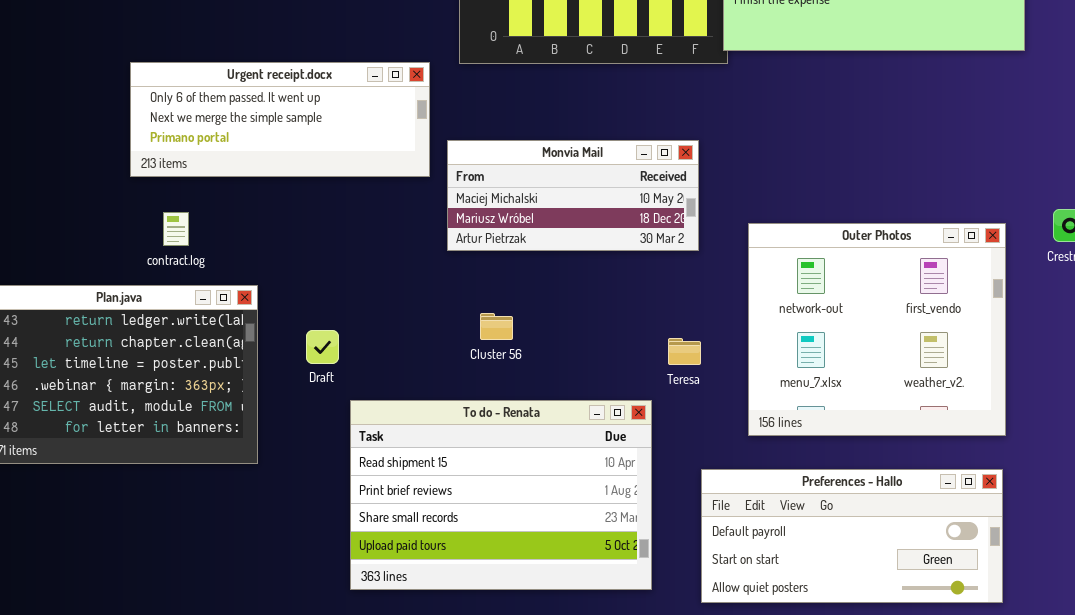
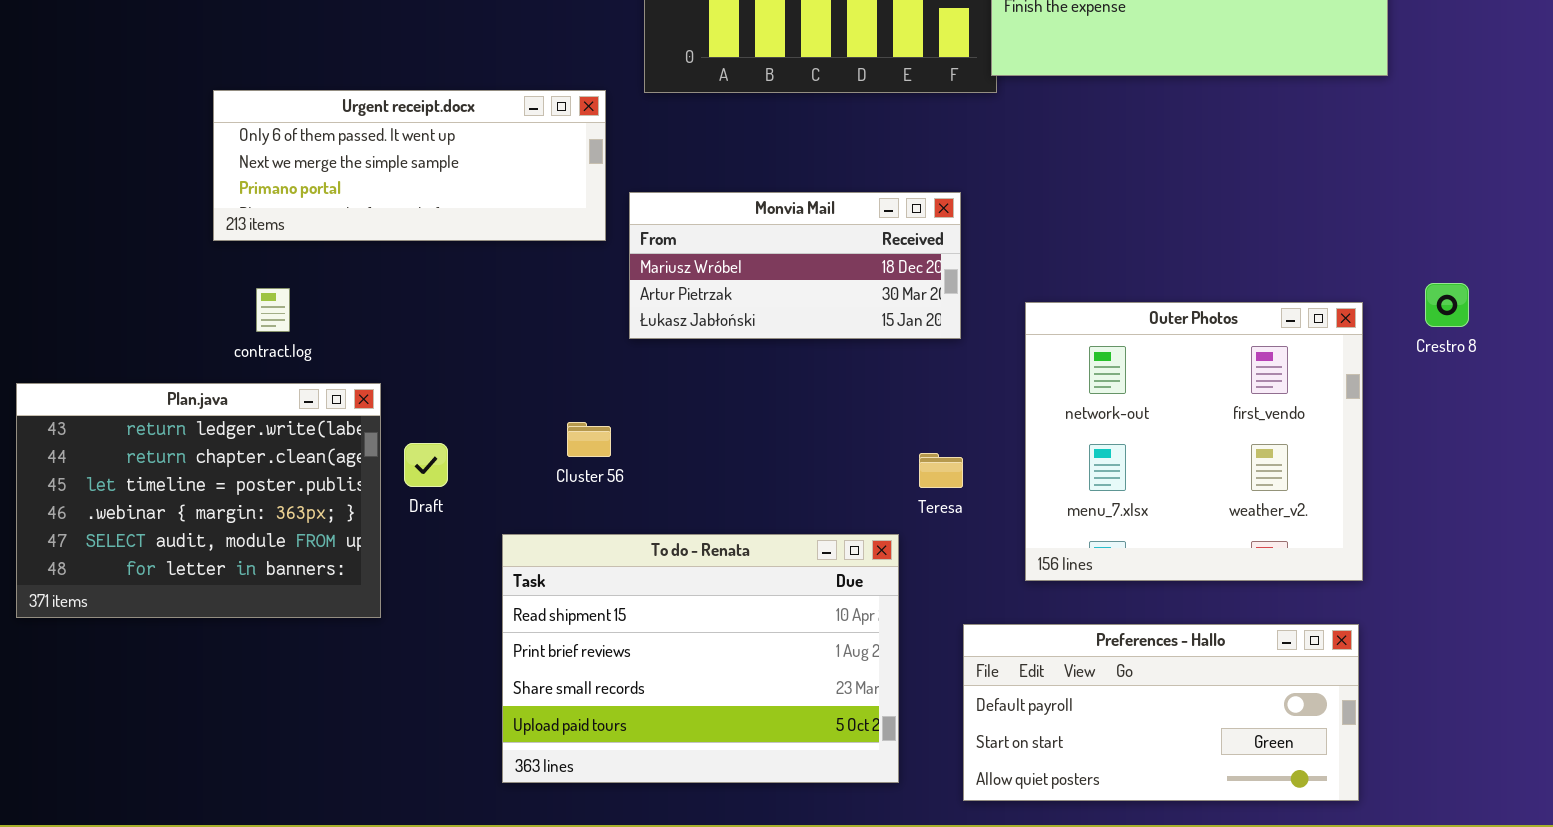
Monvia Mail: [447,140,699,251] -> [629,192,961,339], scrolled down 1 row
Cluster 56: [480,313,513,340] -> [567,422,611,457], moved
Draft: [306,330,339,364] -> [404,443,448,487], moved

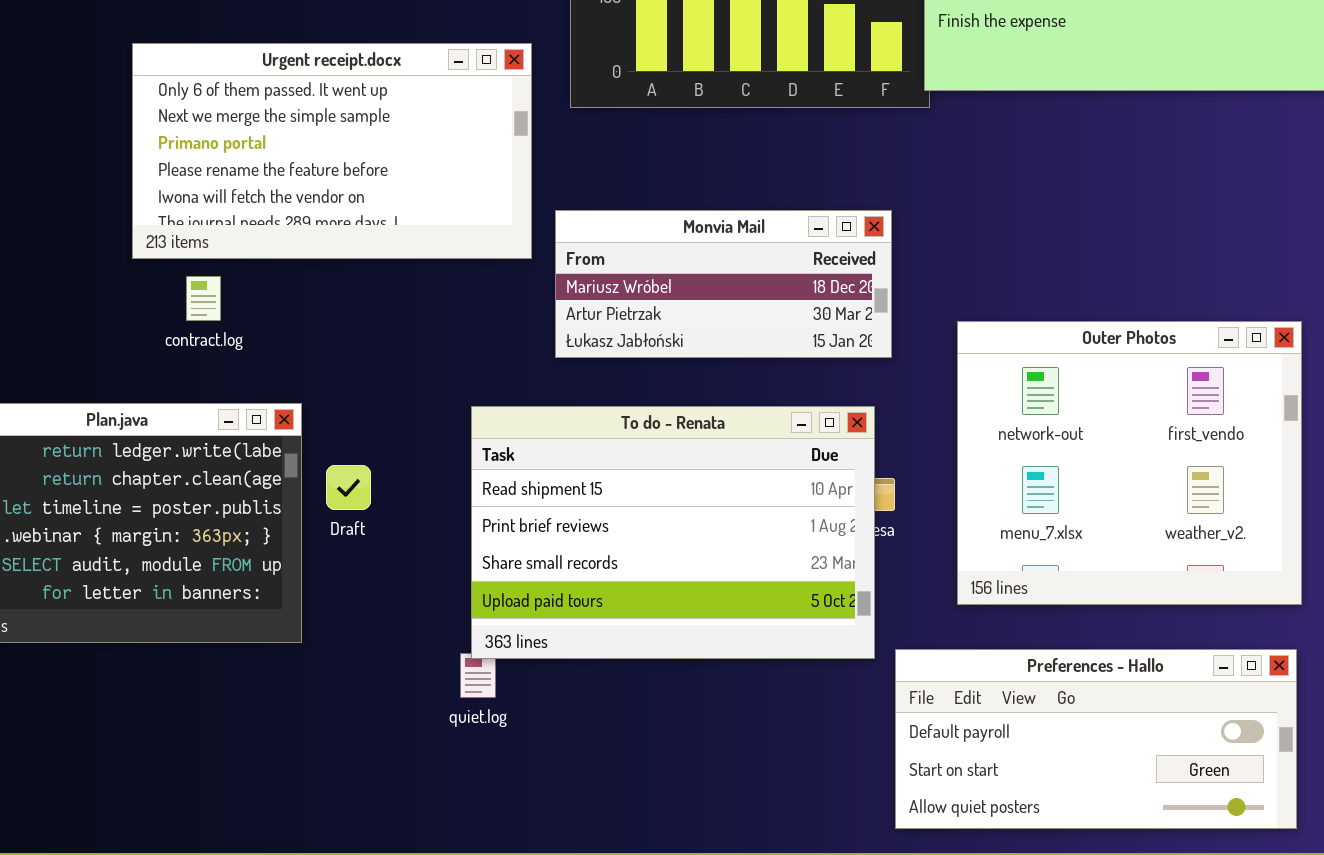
Urgent receipt.docx: [213,90,606,241] -> [132,43,532,259], resized
contract.log: [256,288,290,332] -> [186,276,221,321], moved
To do - Renata: [502,534,899,783] -> [471,406,875,659], moved

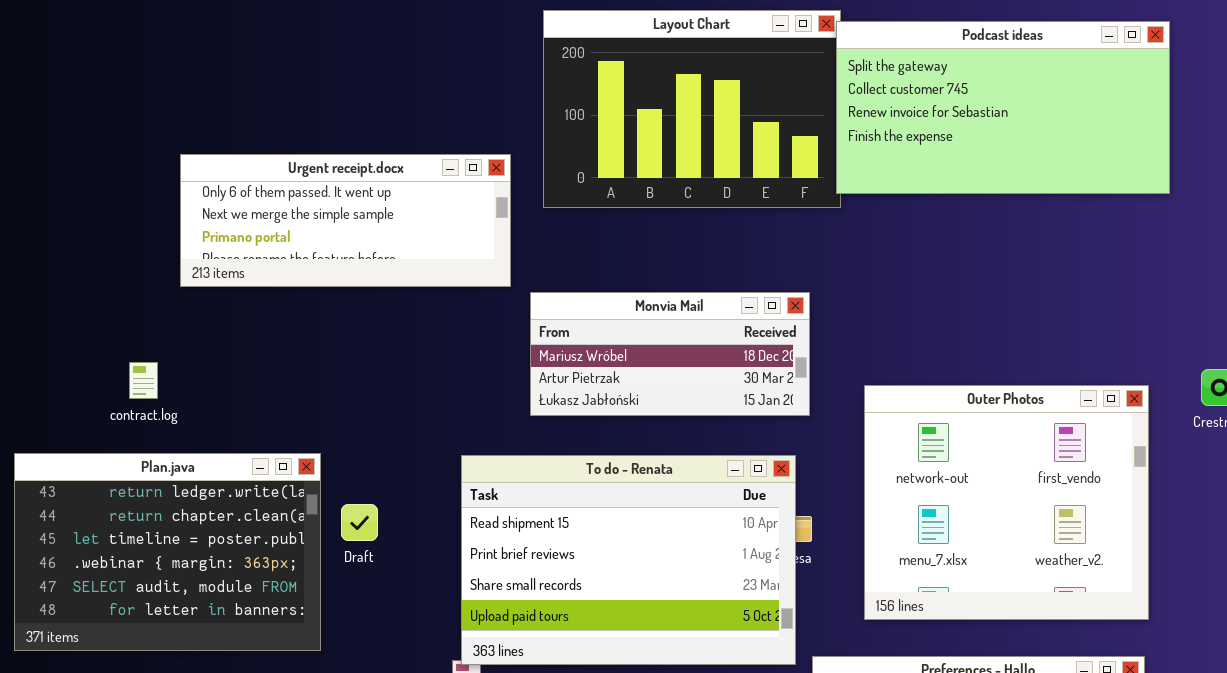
Urgent receipt.docx: [132,43,532,259] -> [180,154,511,287], resized
contract.log: [186,276,221,321] -> [129,362,158,399], moved

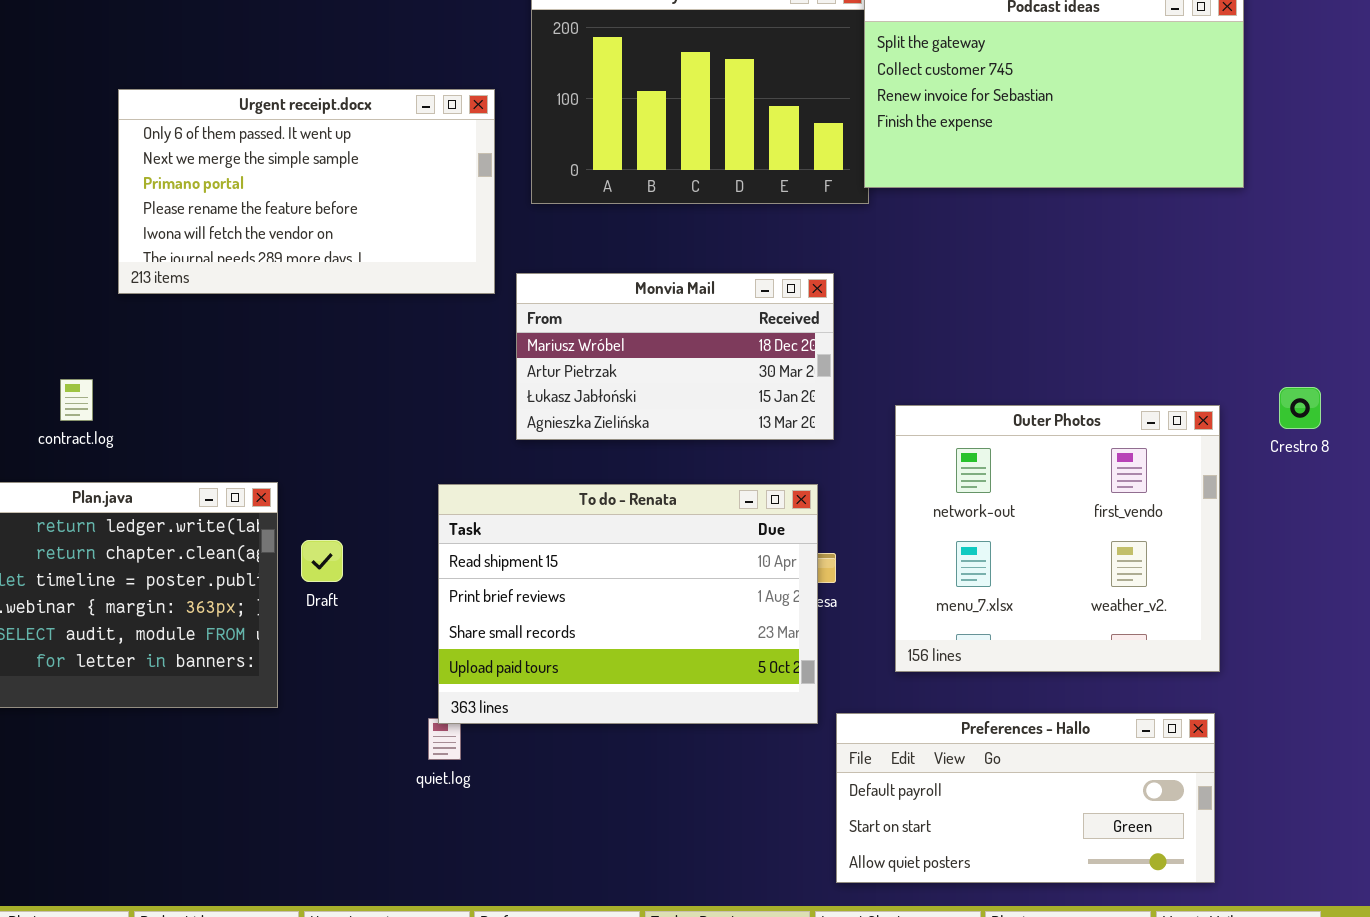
Urgent receipt.docx: [180,154,511,287] -> [118,89,495,294], resized
Monvia Mail: [530,292,810,416] -> [516,273,834,440], resized

